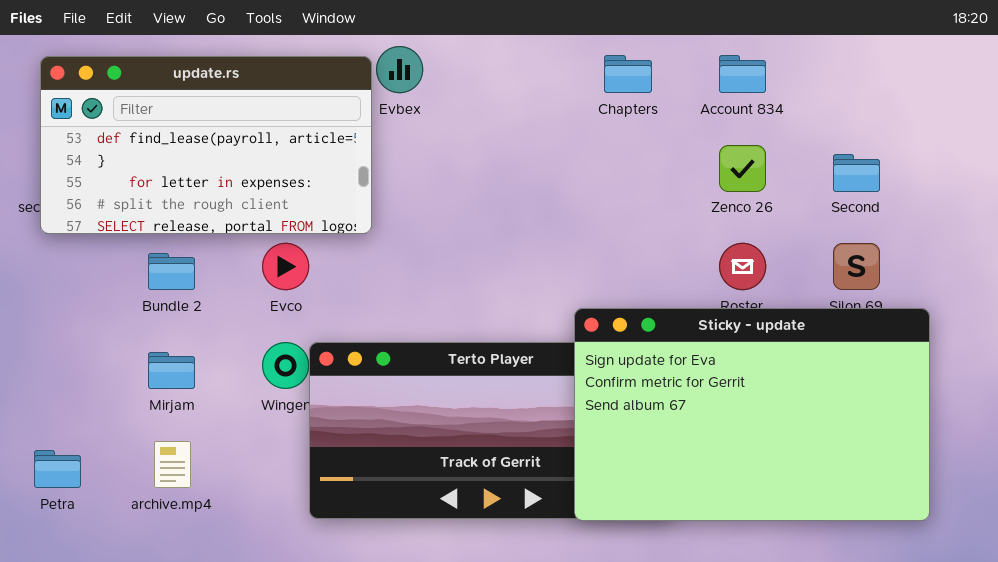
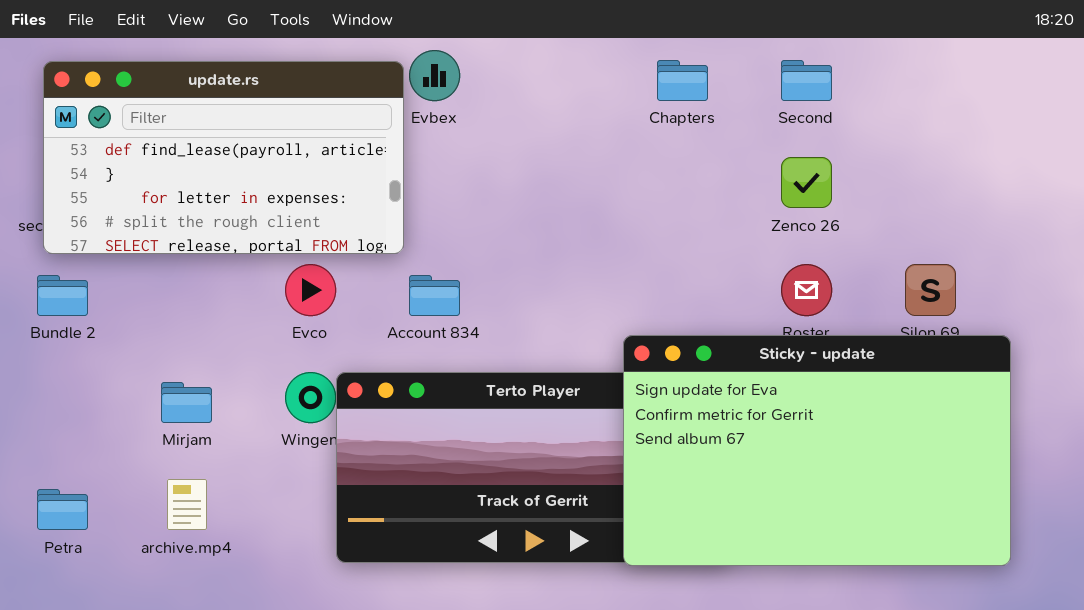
Account 834: [719,55,766,93] -> [409,275,460,316], moved
Second: [833,154,880,192] -> [781,60,832,101], moved
Bundle 2: [148,253,195,290] -> [37,275,88,316], moved

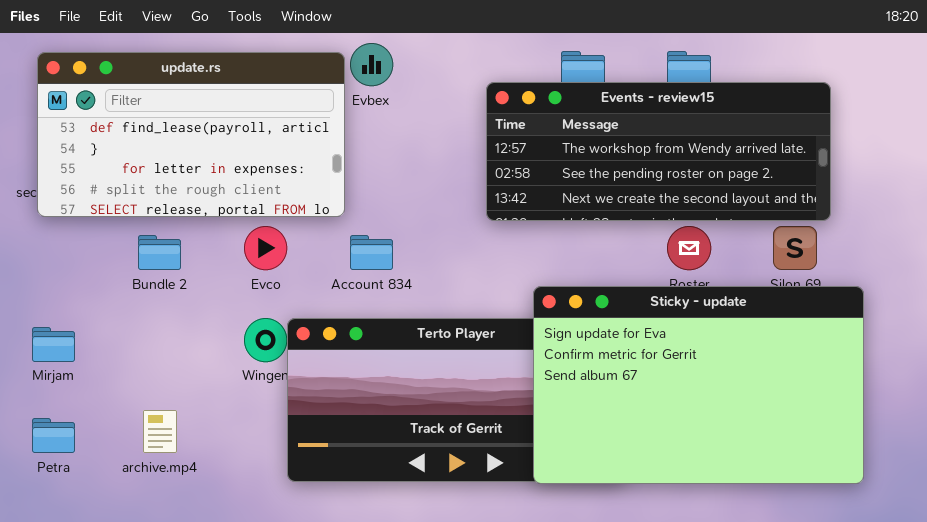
Events - review15: none -> [486,82,831,221], opened
Bundle 2: [37,275,88,316] -> [138,235,181,270], moved
Mirjam: [161,382,212,423] -> [32,327,75,362], moved

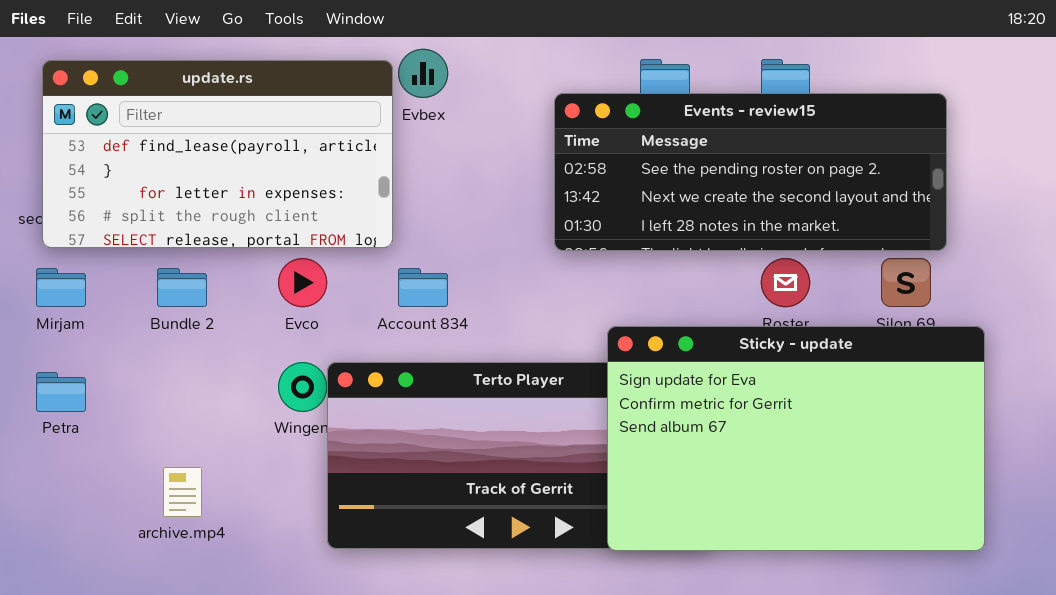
Events - review15: [486,82,831,221] -> [554,93,947,251], scrolled down 1 row
Mirjam: [32,327,75,362] -> [36,268,86,307], moved
Petra: [32,418,75,453] -> [36,372,86,412], moved

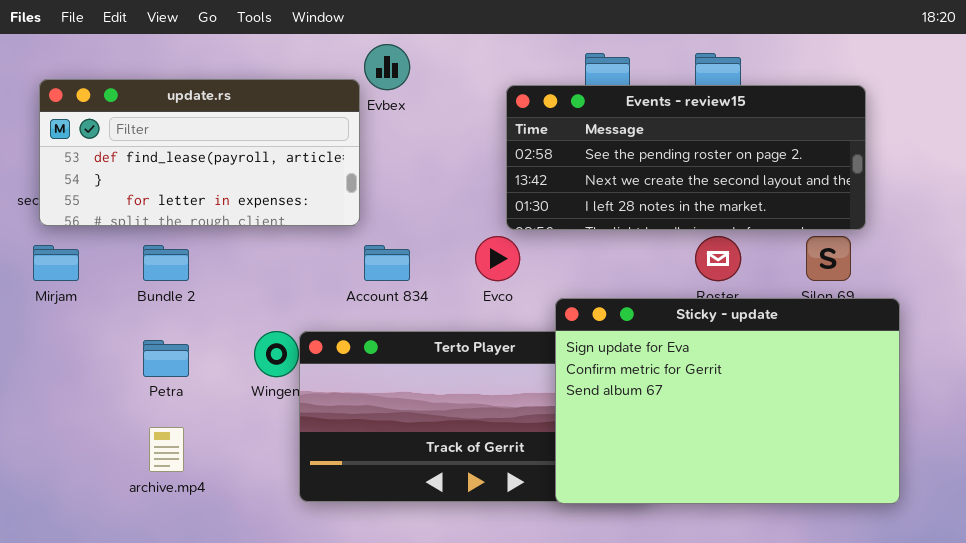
update.rs: [42,60,393,248] -> [39,79,360,226], resized
Evco: [278,258,327,307] -> [475,236,520,281], moved
Petra: [36,372,86,412] -> [143,340,189,377], moved

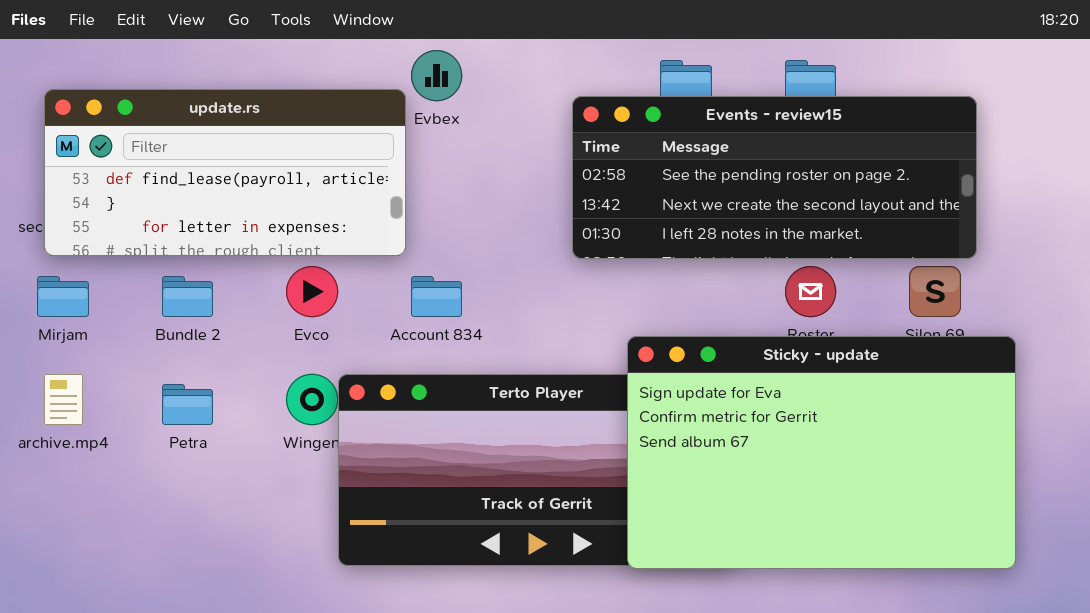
Evco: [475,236,520,281] -> [286,266,338,317], moved
archive.mp4: [149,427,184,472] -> [44,374,83,425], moved

